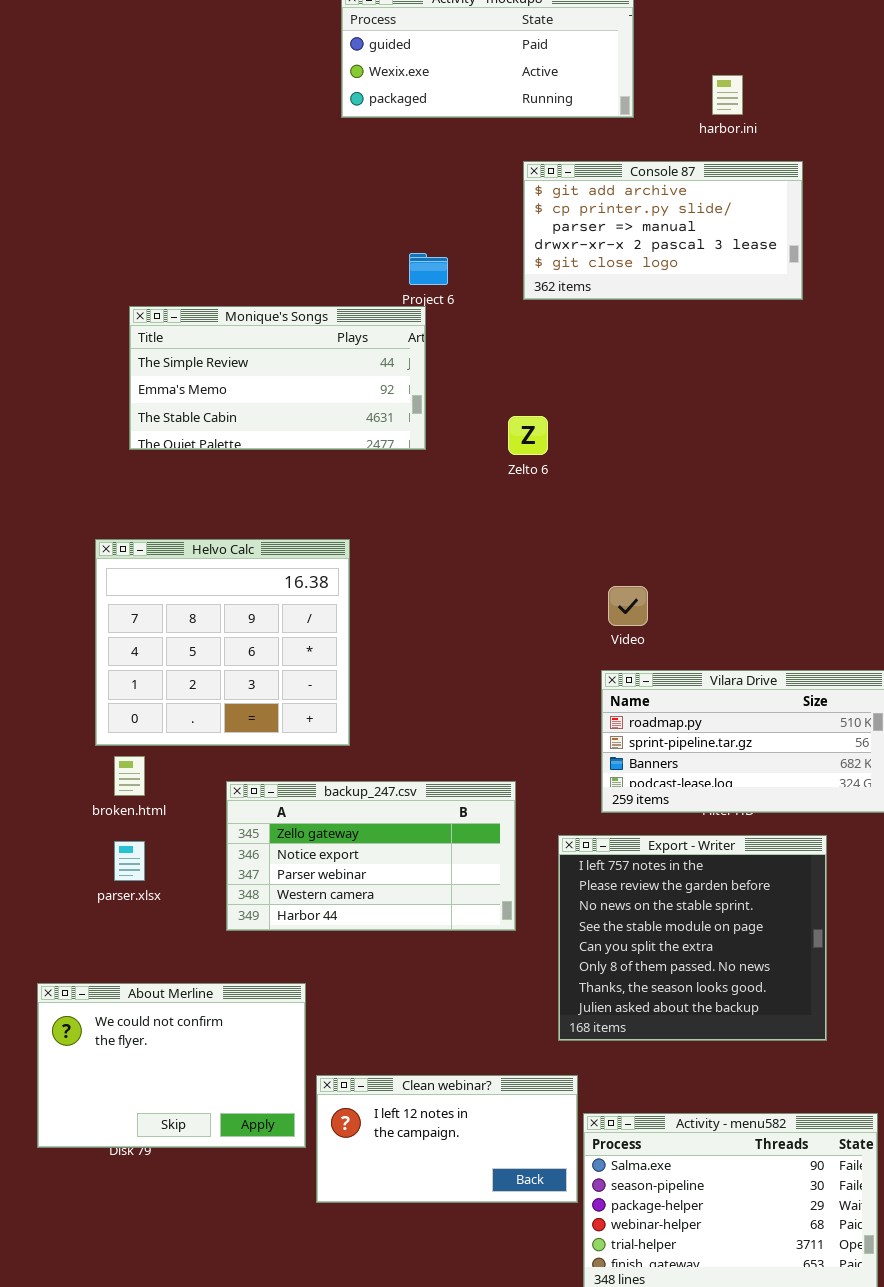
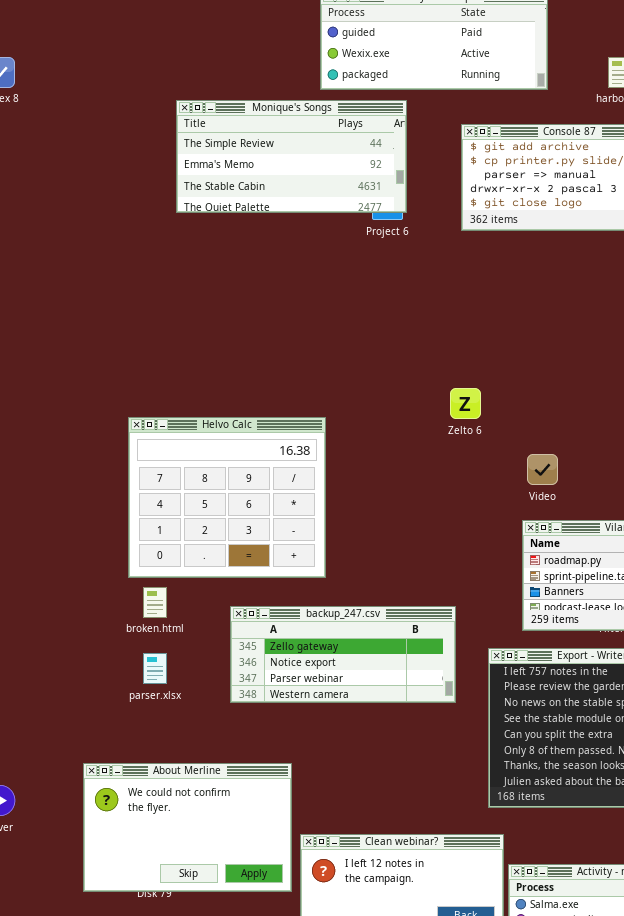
Monique's Songs: [129,306,426,450] -> [176,100,407,213], moved
Zelto 6: [508,416,548,455] -> [450,388,481,419], moved
backup_247.csv: [226,781,516,931] -> [230,606,456,703], resized

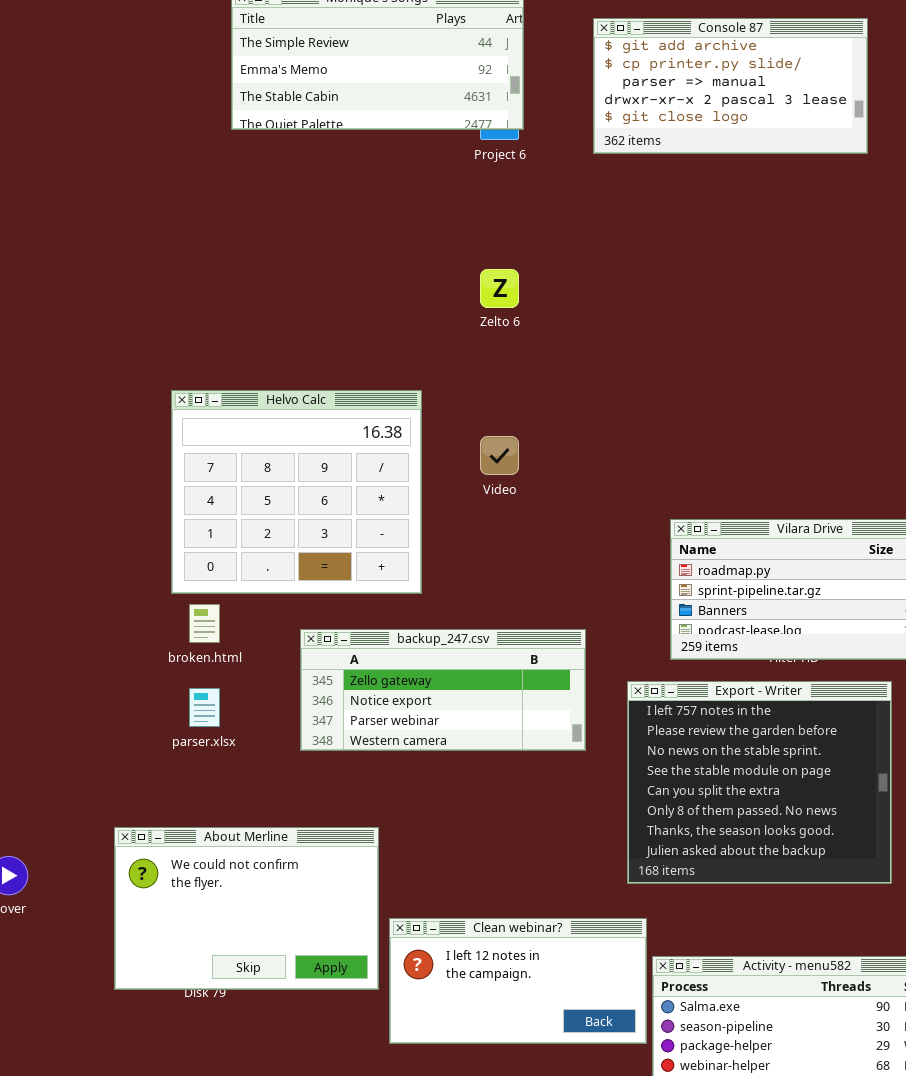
Zelto 6: [450,388,481,419] -> [480,269,519,308], moved
Video: [527,454,558,485] -> [480,436,519,475], moved

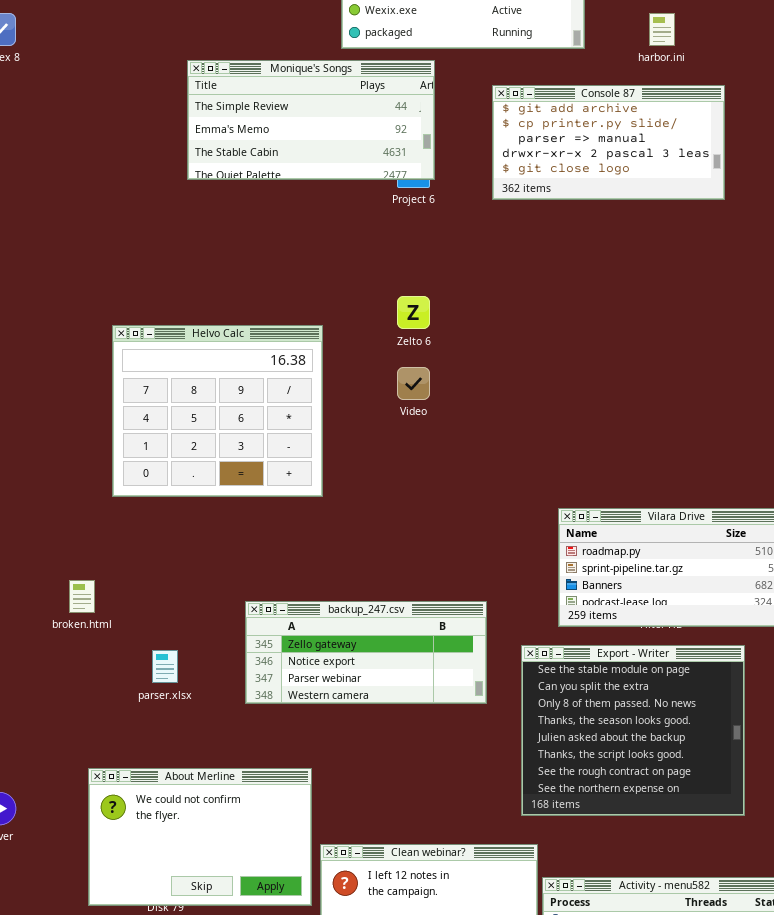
Helvo Calc: [171,390,422,594] -> [112,325,323,497], moved
Video: [480,436,519,475] -> [397,367,430,400], moved
broken.html: [189,604,220,643] -> [69,580,95,613], moved
Export - Writer: [627,681,892,884] -> [521,645,745,816], scrolled down 3 rows

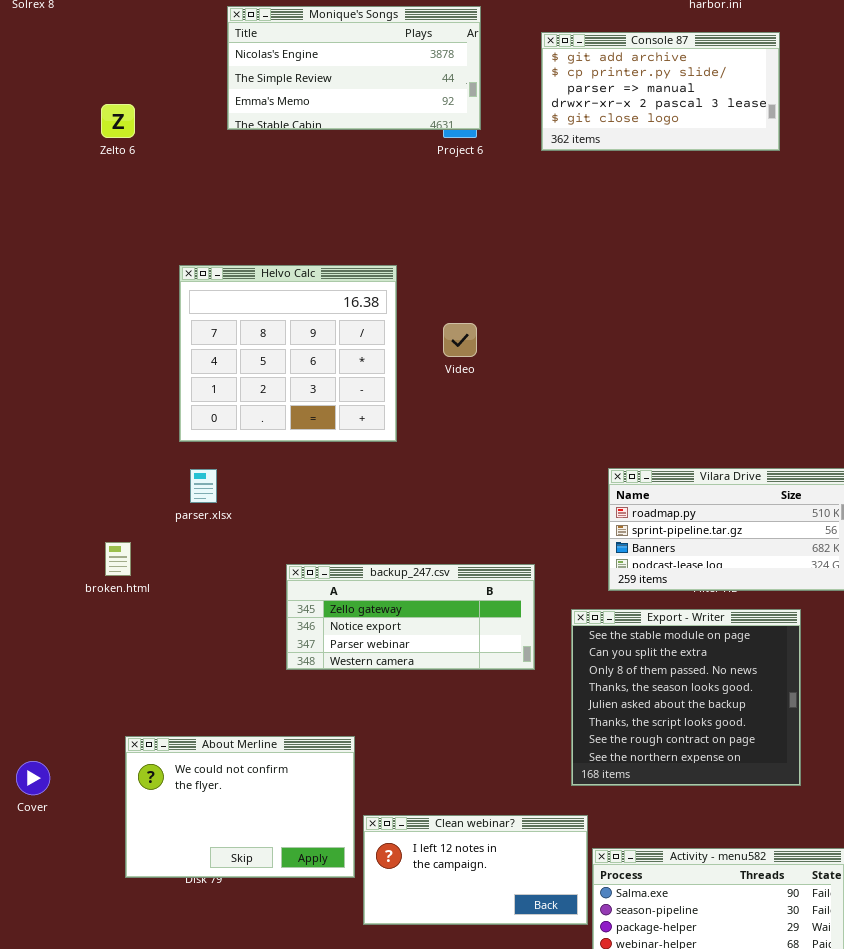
Monique's Songs: [187,60,435,180] -> [227,6,481,130], scrolled up 1 row
Zelto 6: [397,296,430,329] -> [101,104,135,138], moved
Helvo Calc: [112,325,323,497] -> [179,265,397,442], moved
parser.xlsx: [152,650,178,683] -> [190,469,217,503], moved

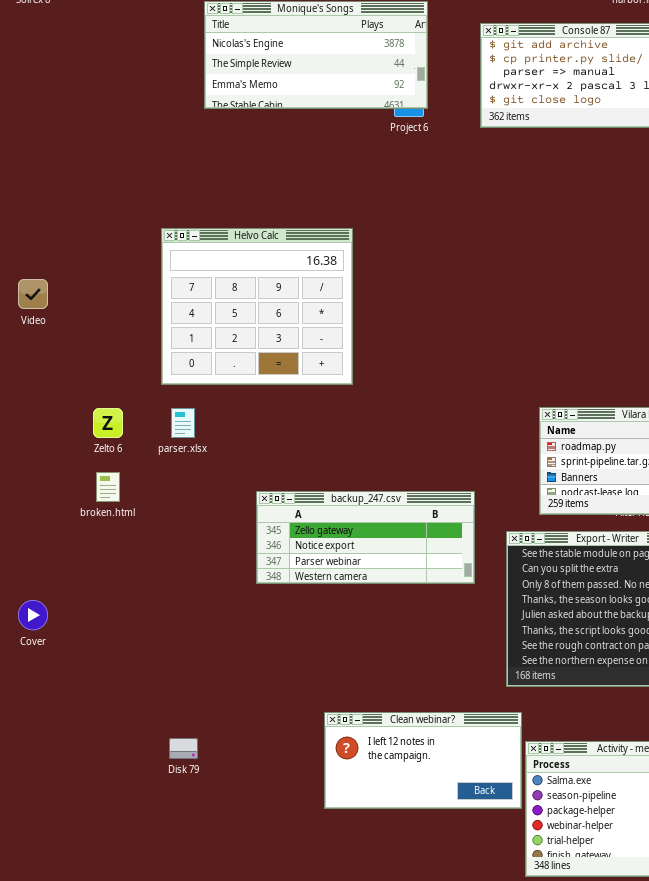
Zelto 6: [101,104,135,138] -> [93,408,123,438], moved
Video: [443,323,477,357] -> [18,279,48,309], moved
About Merline: [125,736,355,878] -> none, closed
Cover: [16,761,50,795] -> [18,600,48,630], moved

